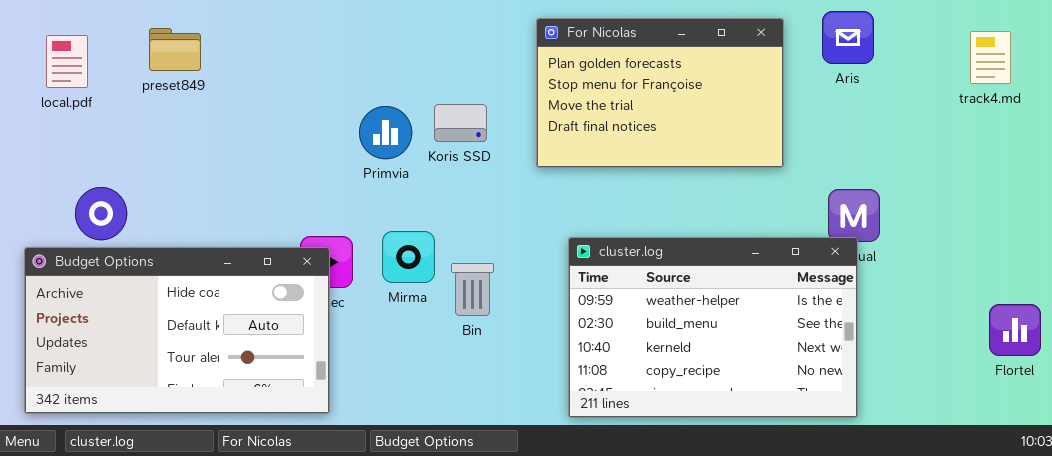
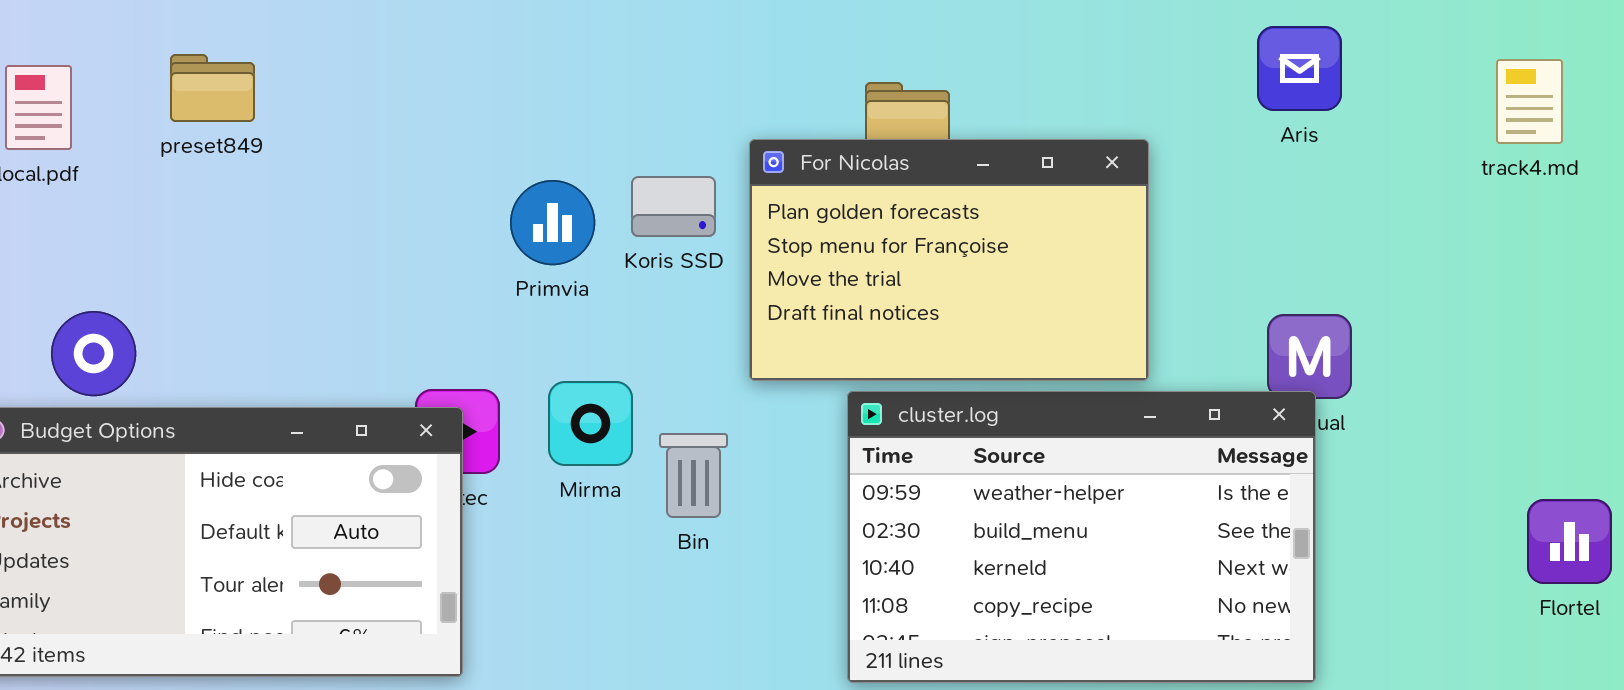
For Nicolas: [536,18,784,168] -> [749,139,1149,381], moved

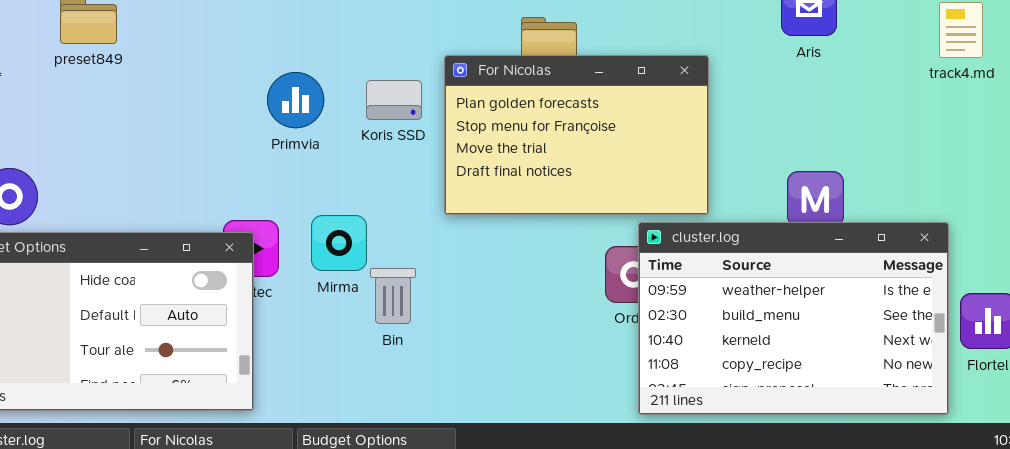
Primvia: [510,180,595,265] -> [267,72,324,128], moved
cluster.log: [847,391,1316,683] -> [638,222,949,415], moved
Bin: [659,433,728,518] -> [370,268,416,324], moved

